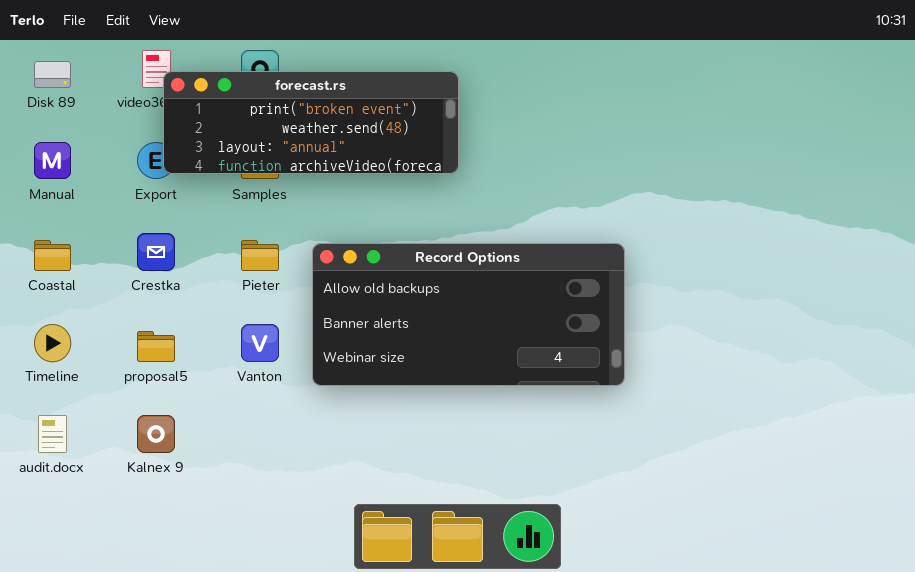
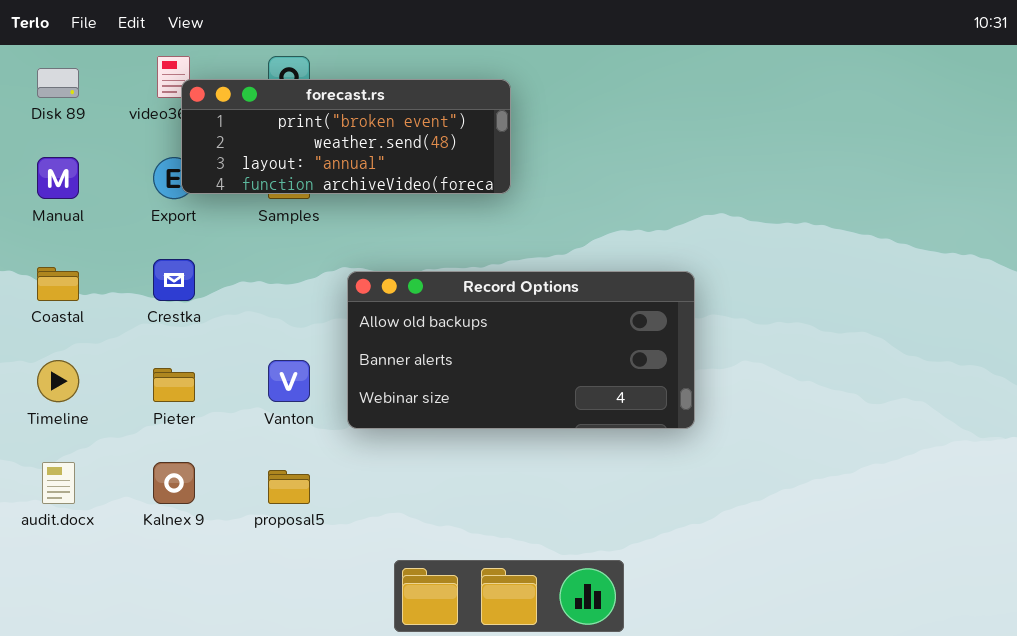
Pieter: [241,240,279,271] -> [153,368,195,402], moved
proposal5: [137,331,175,362] -> [268,470,310,504], moved

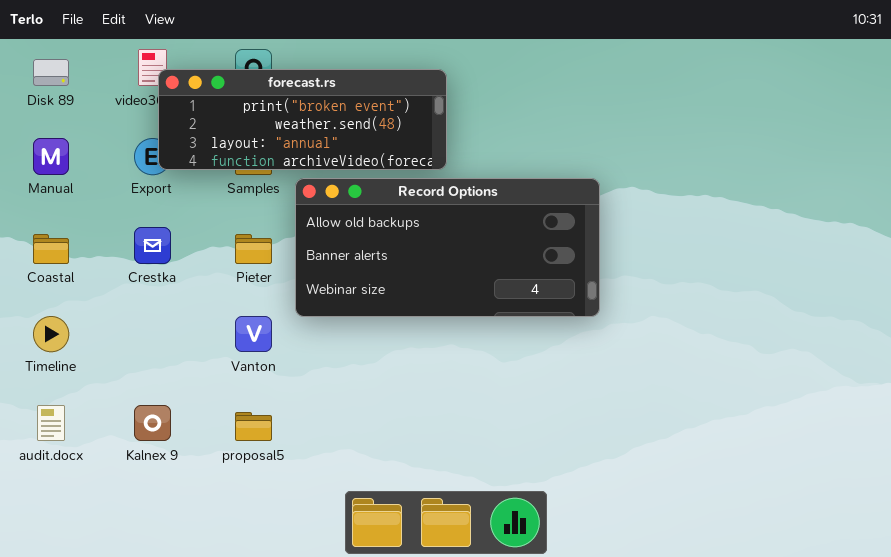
Record Options: [347,271,695,429] -> [295,178,600,317], moved
Pieter: [153,368,195,402] -> [235,234,272,264], moved

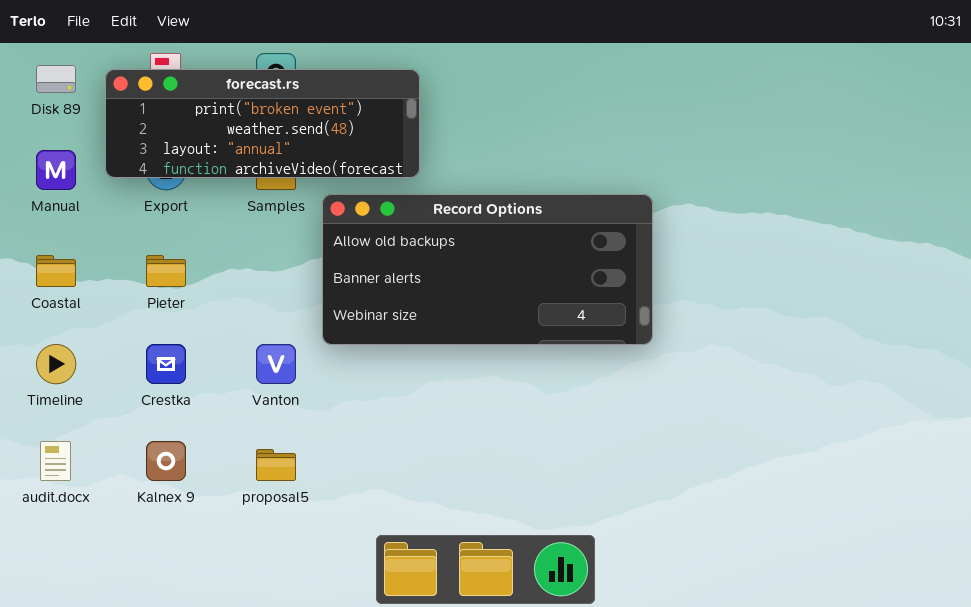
forecast.rs: [158,69,447,170] -> [105,69,420,178], moved
Crestka: [134,227,171,264] -> [146,344,186,384], moved
Pieter: [235,234,272,264] -> [146,255,186,287], moved

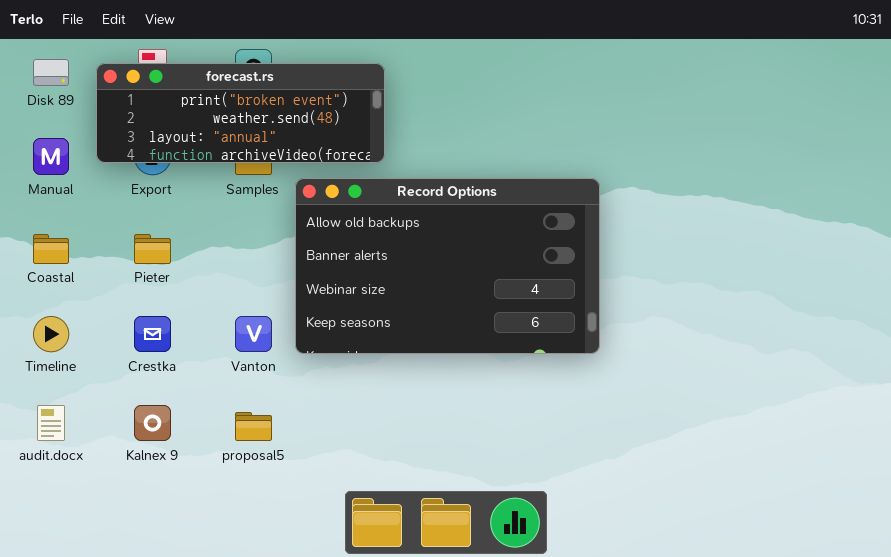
Record Options: [322,194,653,345] -> [295,178,600,354], resized

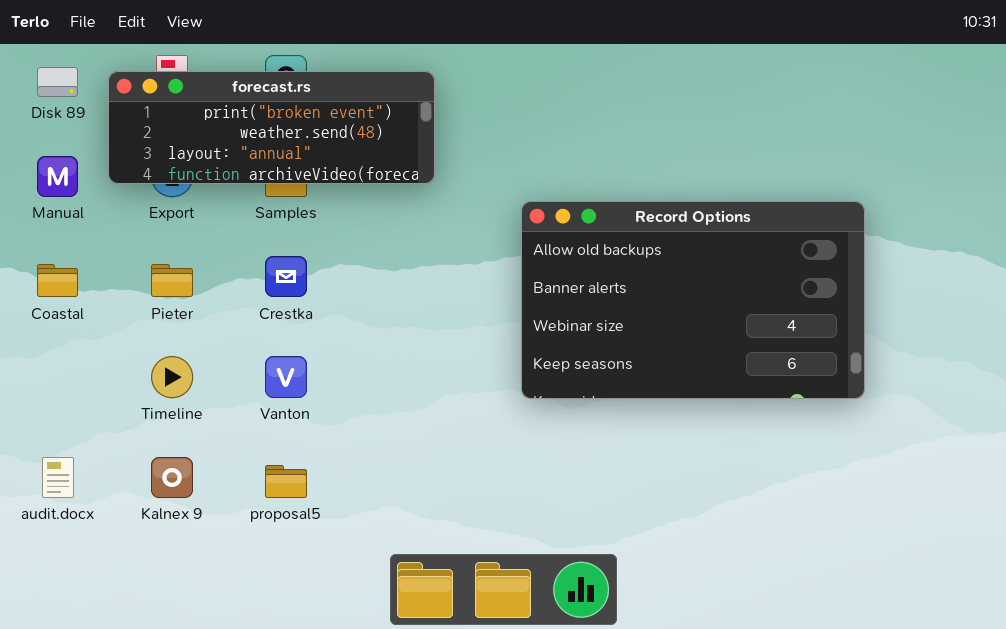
Record Options: [295,178,600,354] -> [521,201,865,399], moved
Timeline: [33,316,69,352] -> [151,356,193,398], moved
Crestka: [134,316,171,352] -> [265,256,307,297], moved

